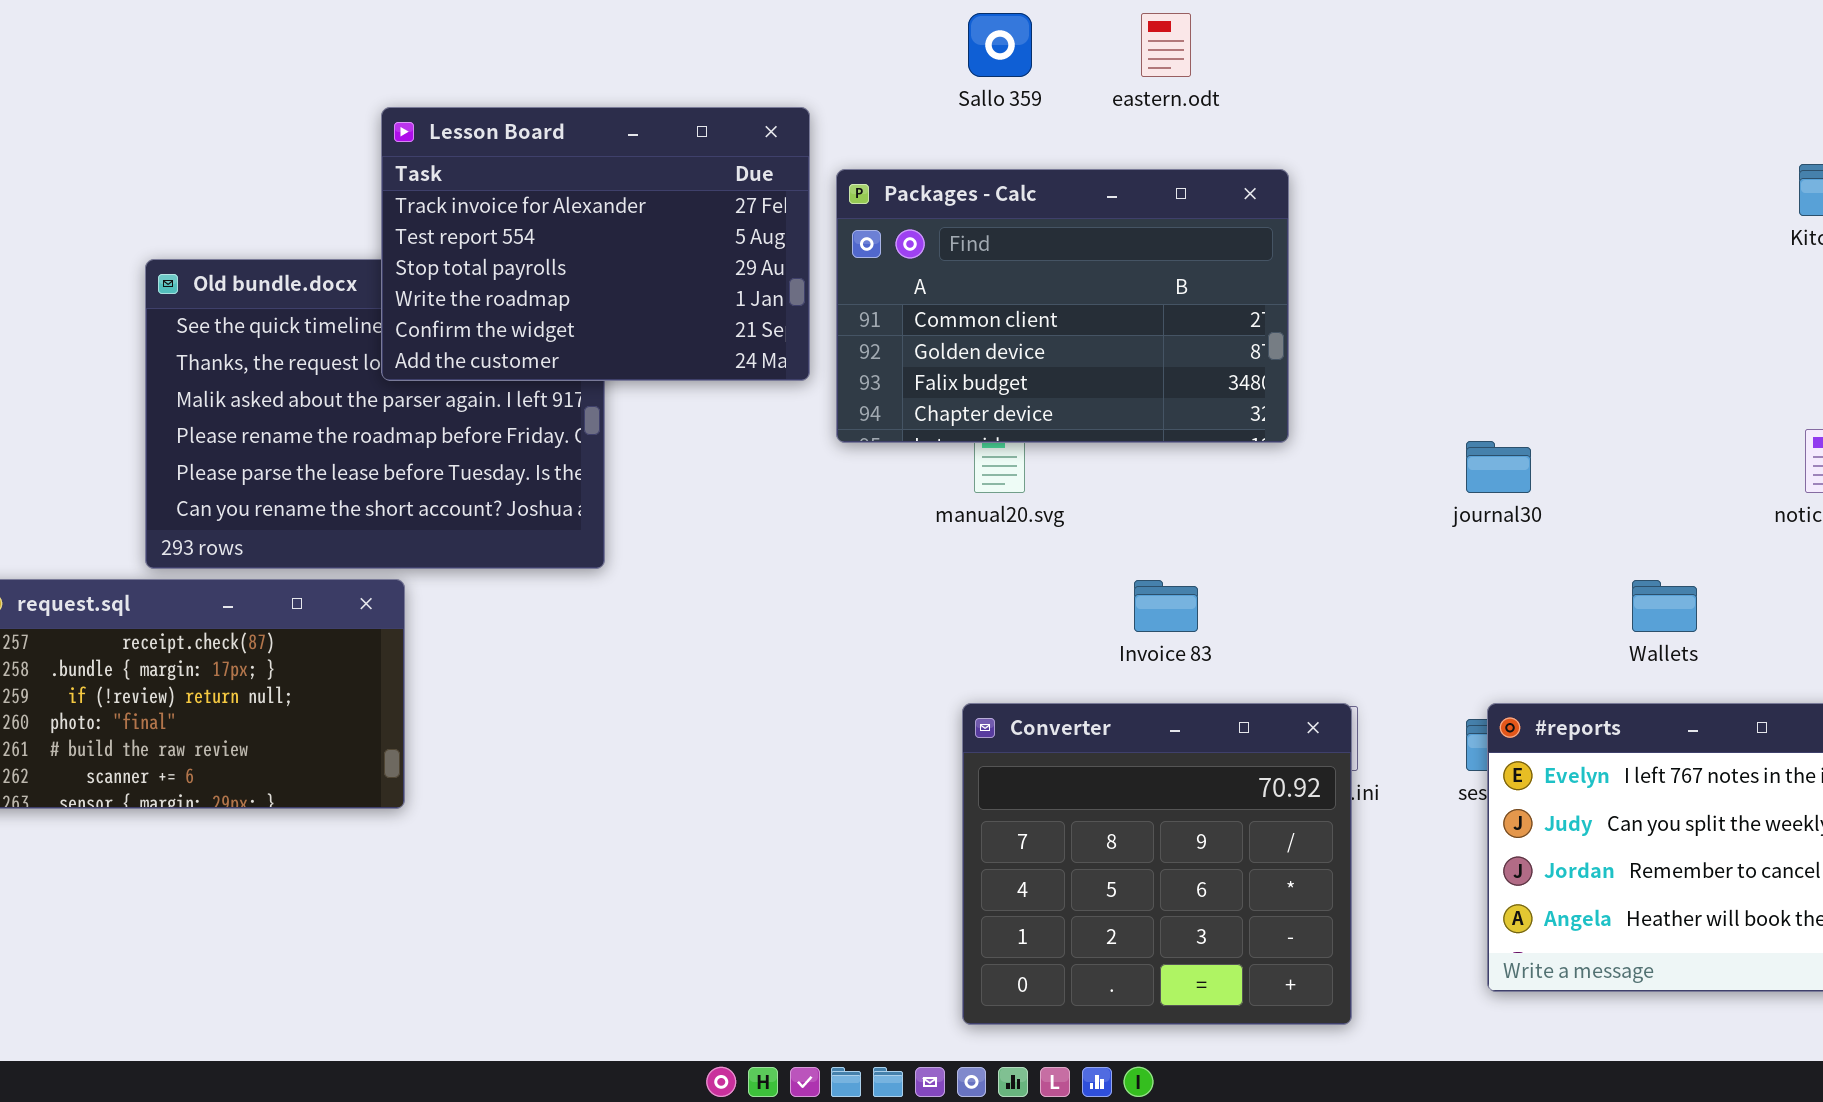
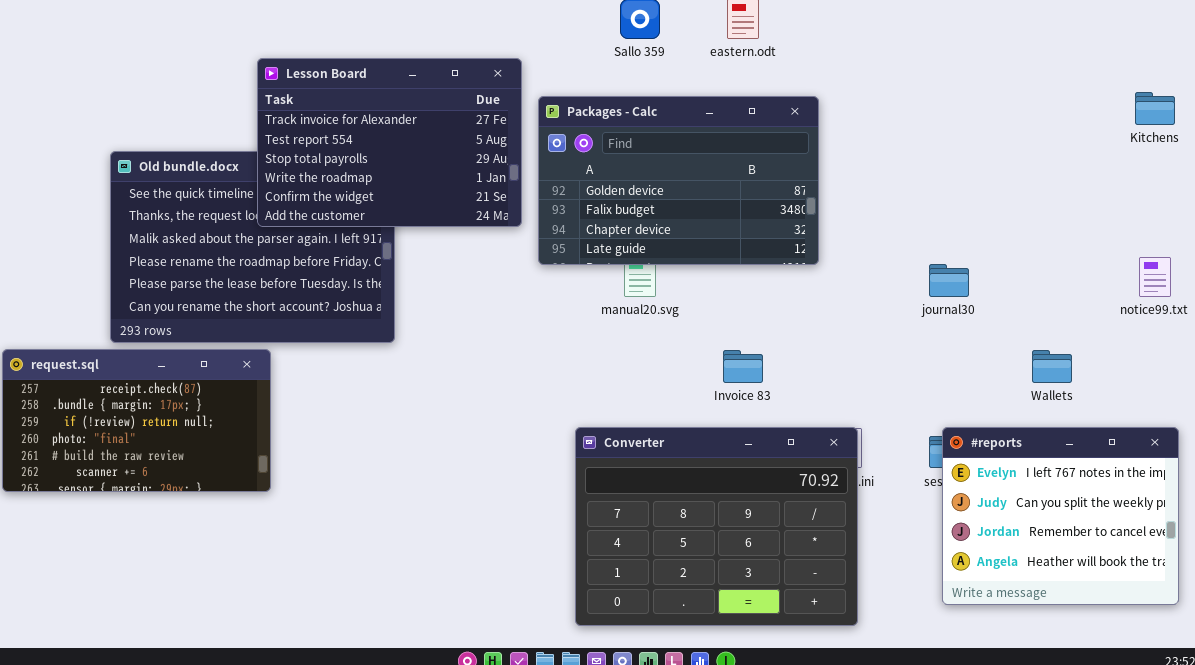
Packages - Calc: [836,169,1289,443] -> [538,96,819,265], scrolled down 1 row
Converter: [962,703,1352,1025] -> [575,427,858,626], resized

